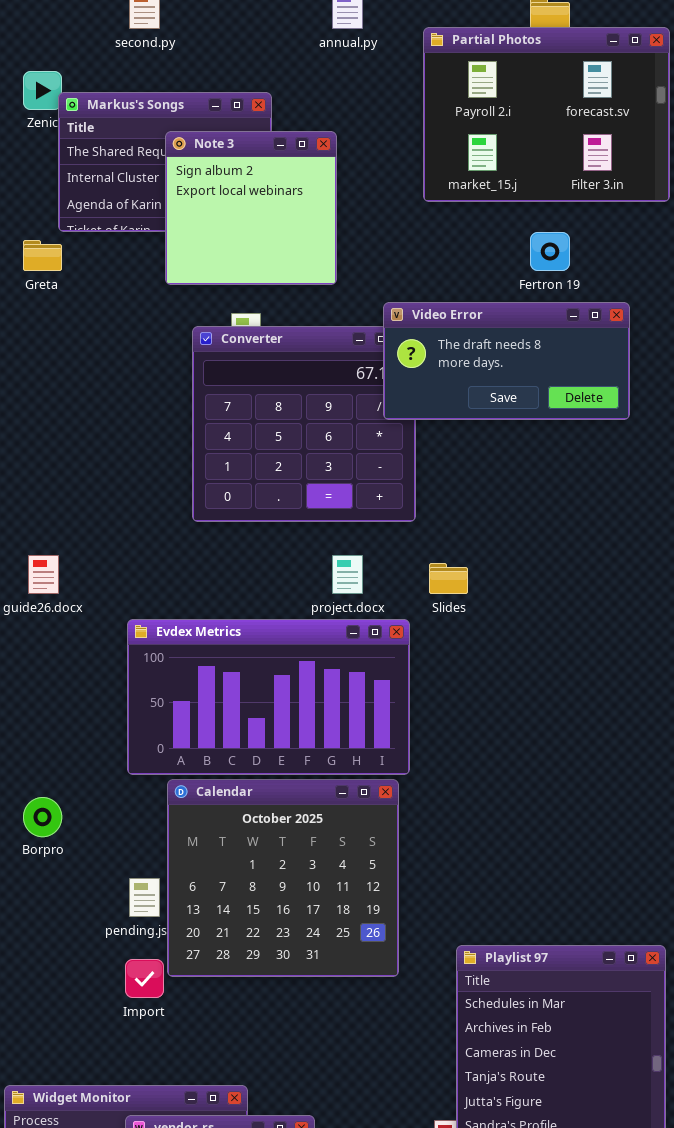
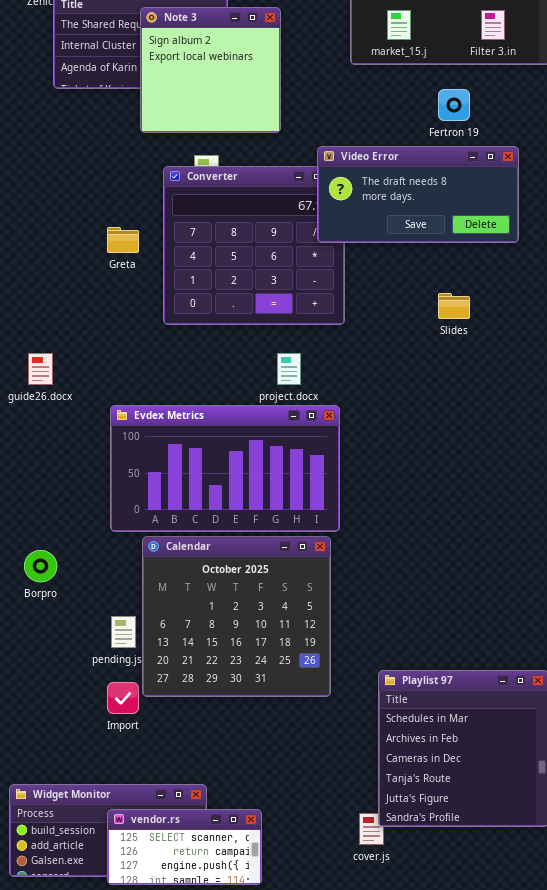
Greta: [23,240,62,271] -> [107,227,139,253], moved
Slides: [429,563,468,594] -> [438,293,470,319], moved

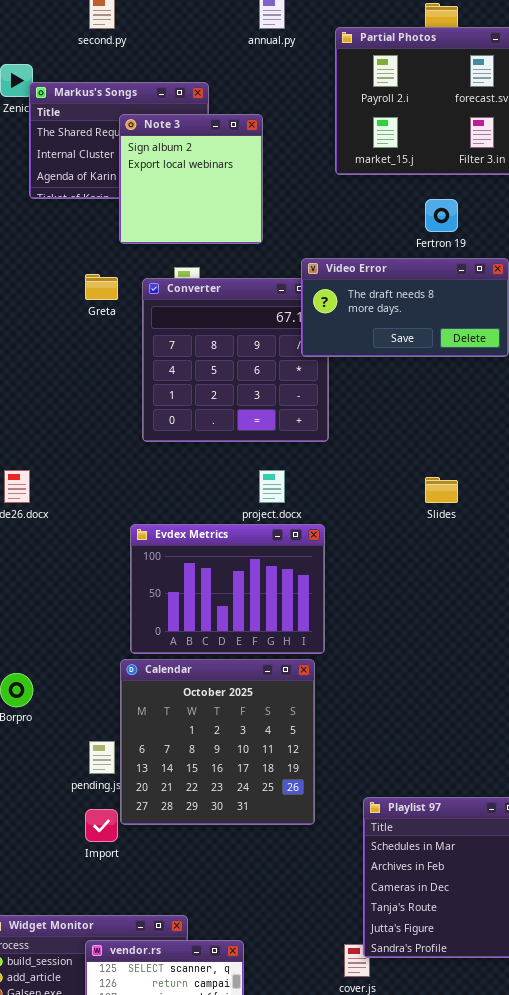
Greta: [107,227,139,253] -> [85,274,118,300], moved
Slides: [438,293,470,319] -> [425,477,458,503], moved
Evdex Metrics: [110,405,340,532] -> [130,524,325,654], resized

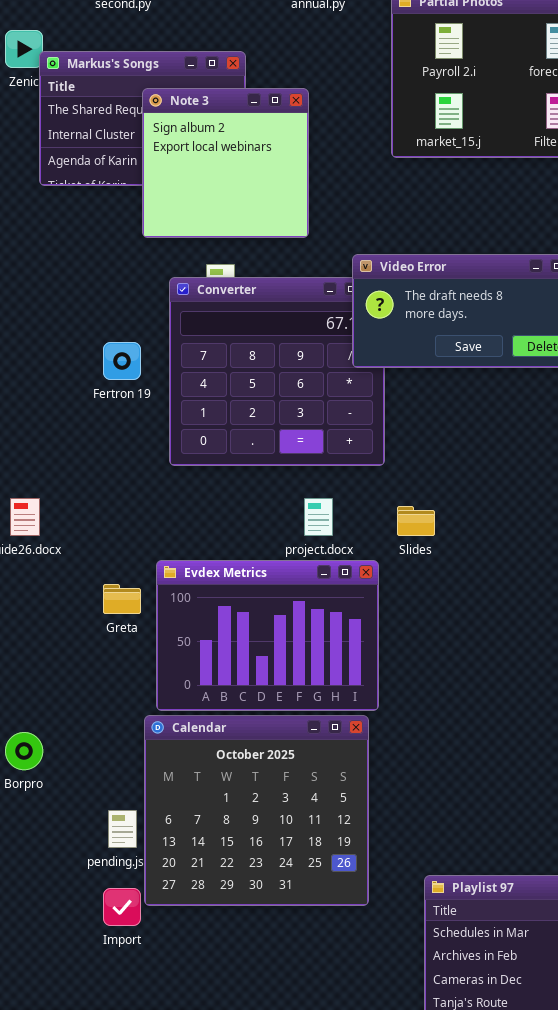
Fertron 19: [425,199,458,232] -> [103,342,141,380], moved
Greta: [85,274,118,300] -> [103,584,141,614], moved
Slides: [425,477,458,503] -> [397,506,435,536], moved

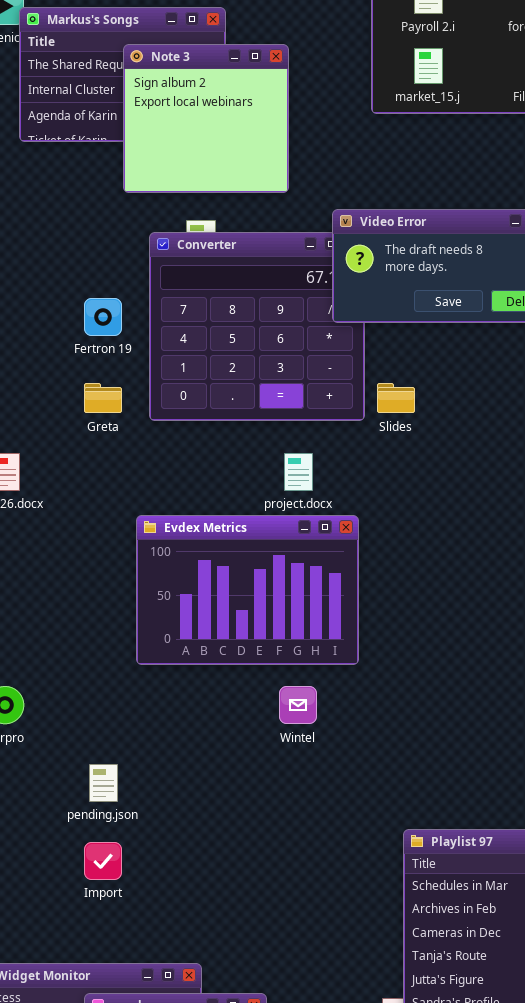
Slides: [397,506,435,536] -> [377,383,415,413], moved
Greta: [103,584,141,614] -> [84,383,122,413], moved
Calendar: [144,715,369,906] -> none, closed

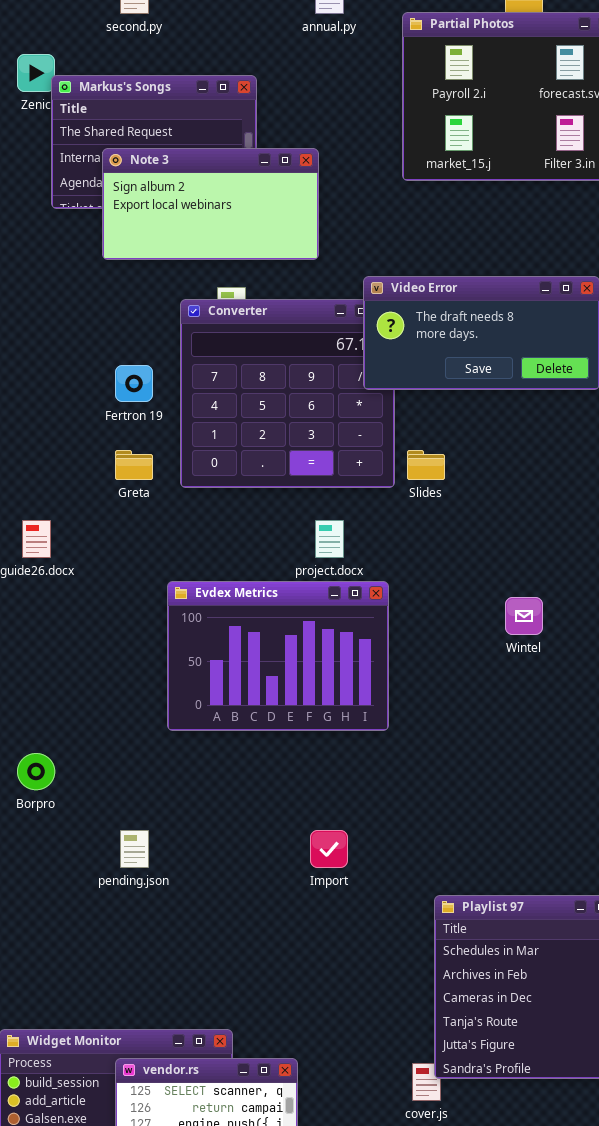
Note 3: [123,44,289,193] -> [102,148,319,260], resized
Wintel: [279,686,317,724] -> [505,597,543,635], moved
Import: [84,842,122,880] -> [310,830,348,868], moved

